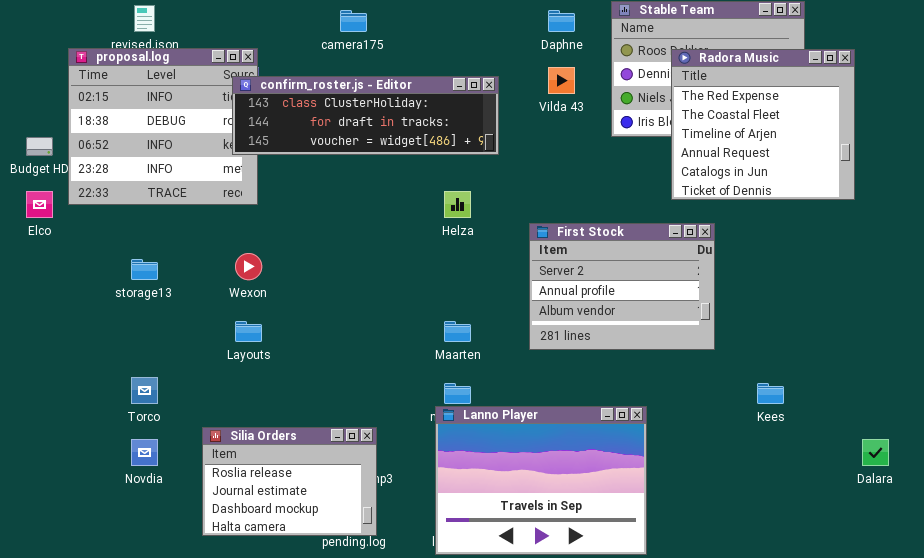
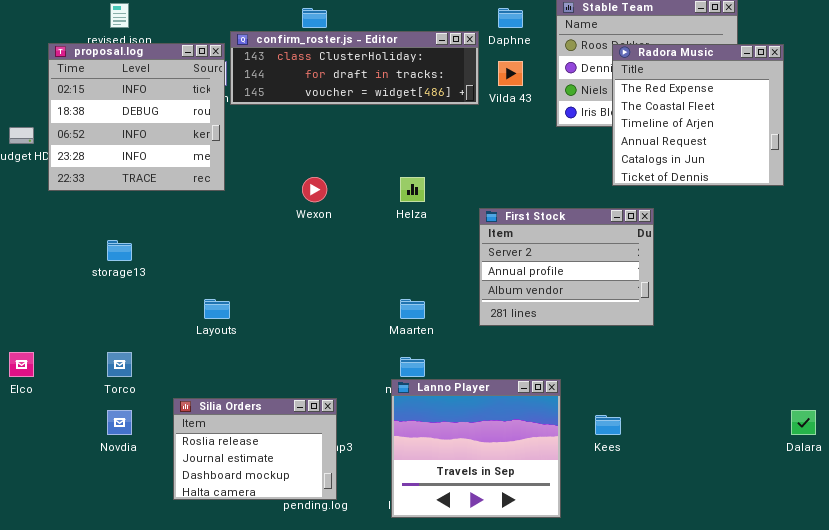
confirm_roster.js - Editor: [232,76,499,155] -> [230,31,479,105], moved
Elco: [26,191,53,218] -> [9,352,34,377], moved
Wexon: [235,253,262,280] -> [302,177,327,202], moved
Kees: [757,383,784,404] -> [595,415,621,435], moved
Lanno Player: [435,406,647,555] -> [391,379,561,518], resized

